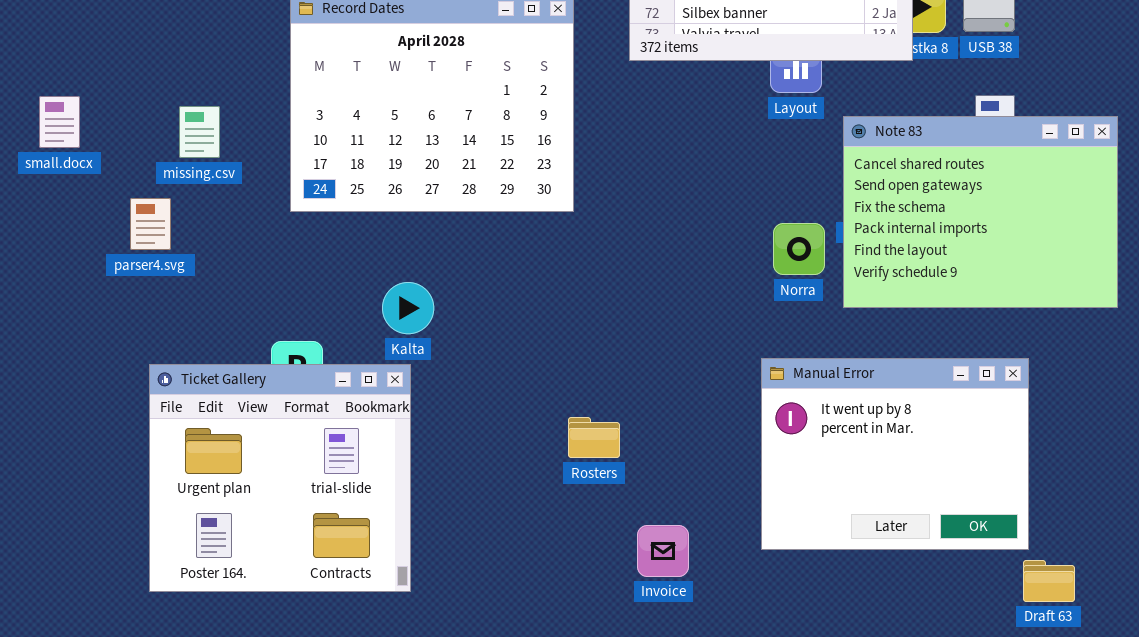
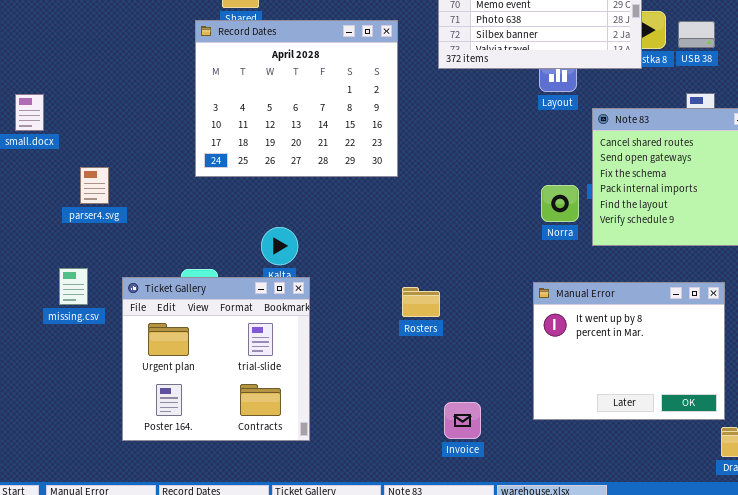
missing.csv: [179,106,220,158] -> [59,268,88,305], moved
Ticket Gallery: [149,364,411,592] -> [122,277,310,441], moved
Rosters: [568,417,620,458] -> [402,287,440,317], moved

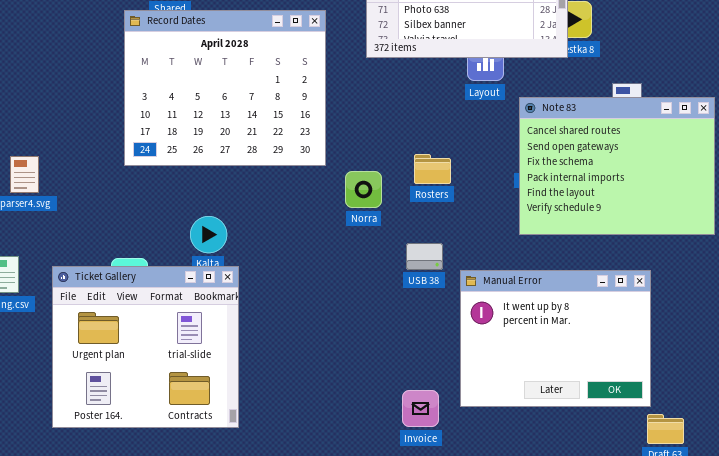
USB 38: [678,21,715,48] -> [406,243,443,270], moved
Norra: [541,185,579,222] -> [345,171,382,208], moved
Rosters: [402,287,440,317] -> [414,154,451,184], moved
Invoice: [444,402,481,439] -> [402,390,439,427], moved

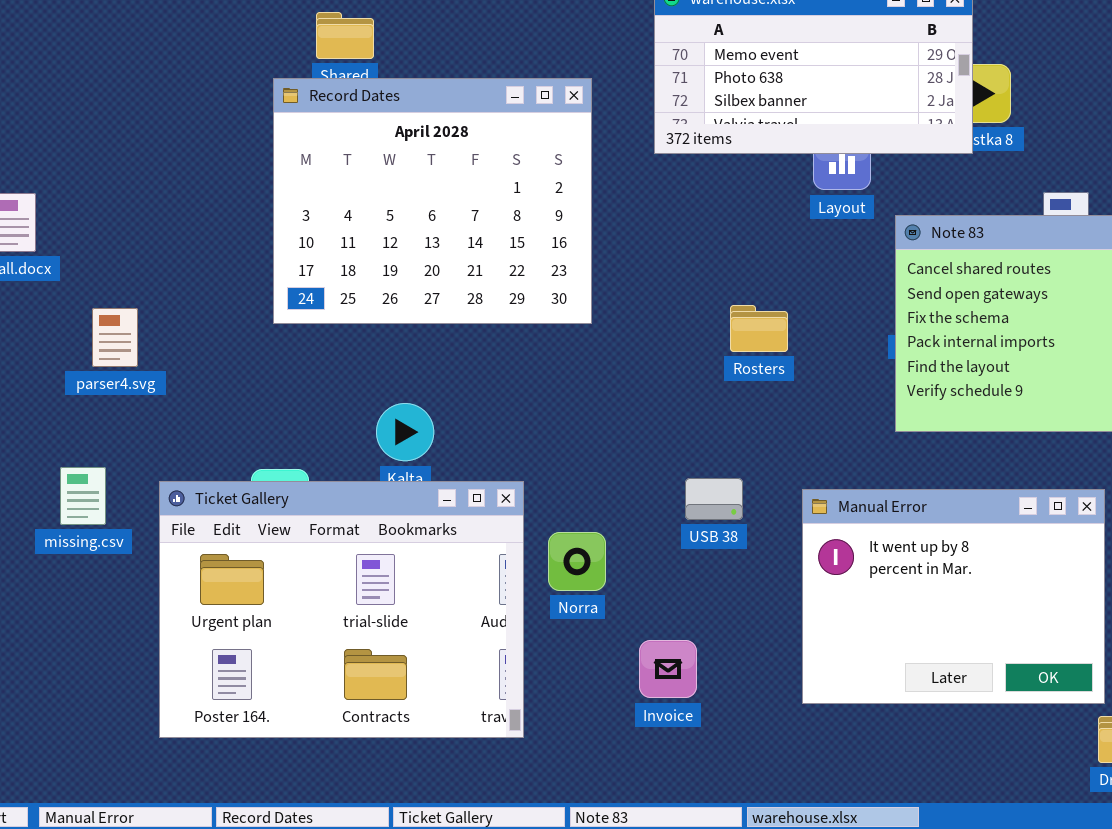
Norra: [345,171,382,208] -> [548,532,606,591], moved
USB 38: [406,243,443,270] -> [685,478,743,520], moved
Ticket Gallery: [52,266,239,428] -> [159,481,524,738], resized
Invoice: [402,390,439,427] -> [639,640,697,698], moved

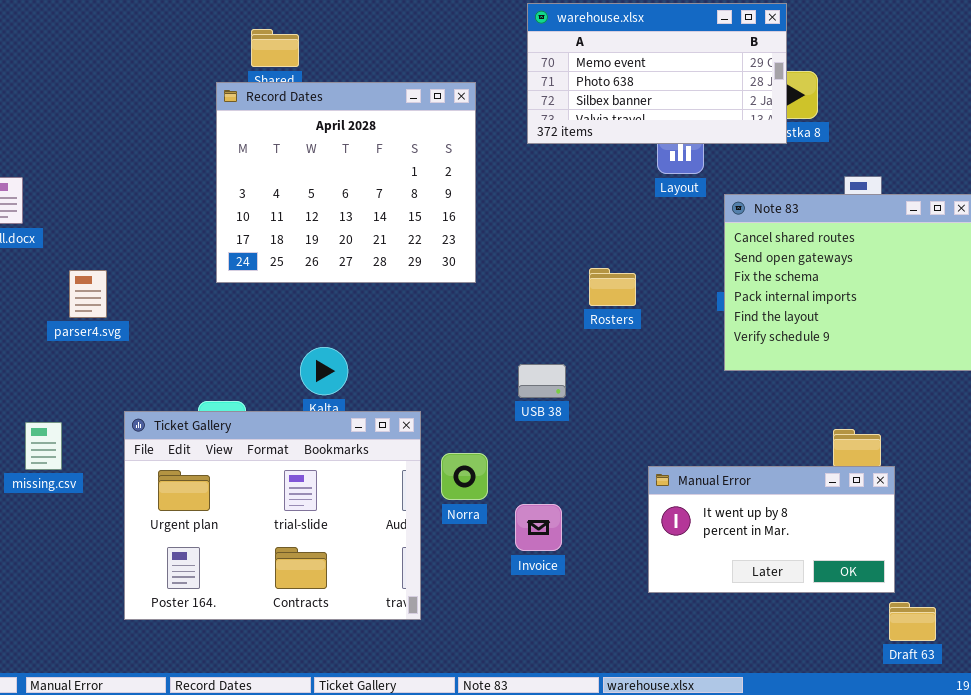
missing.csv: [60,467,106,525] -> [25,422,62,470], moved
USB 38: [685,478,743,520] -> [518,364,566,398], moved
Manual Error: [802,489,1105,704] -> [648,466,895,593], resized
Invoice: [639,640,697,698] -> [515,504,562,551], moved

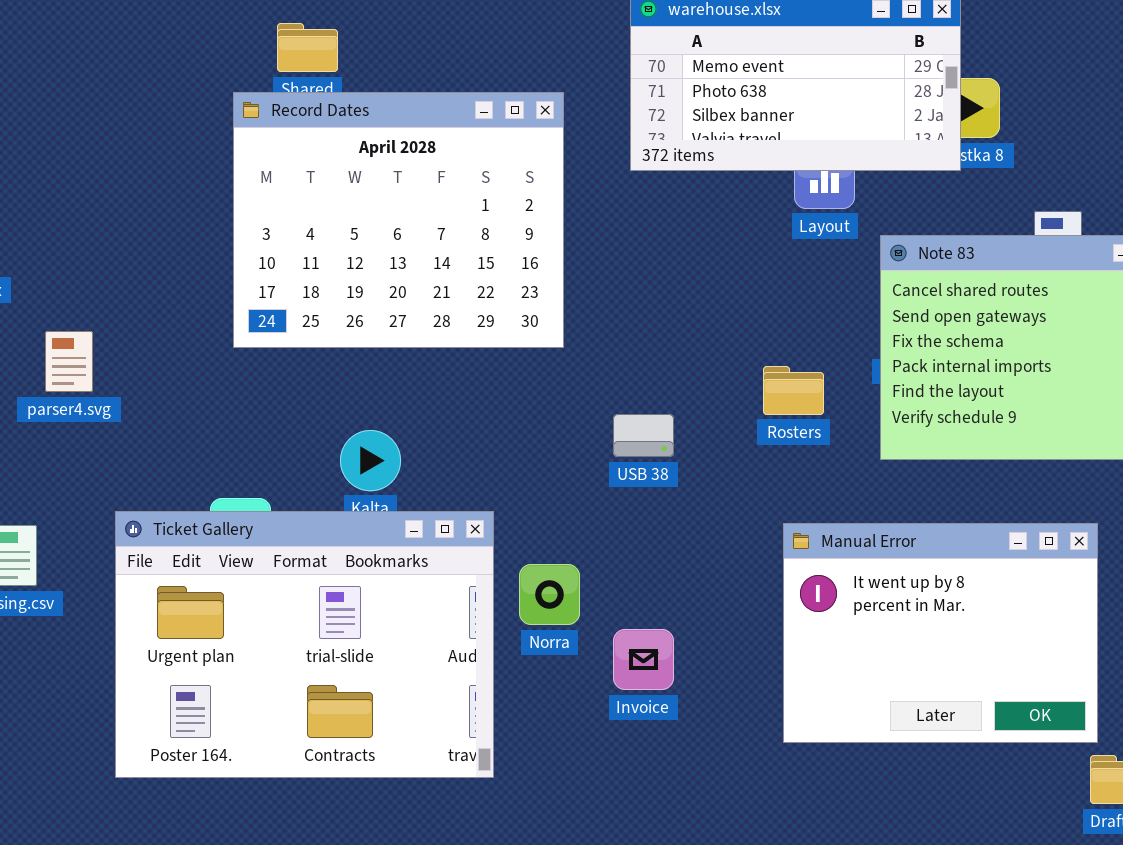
Rosters: [589,268,636,306] -> [763,366,824,415], moved
USB 38: [518,364,566,398] -> [613,414,674,457], moved
Manual Error: [648,466,895,593] -> [783,523,1098,743], resized

